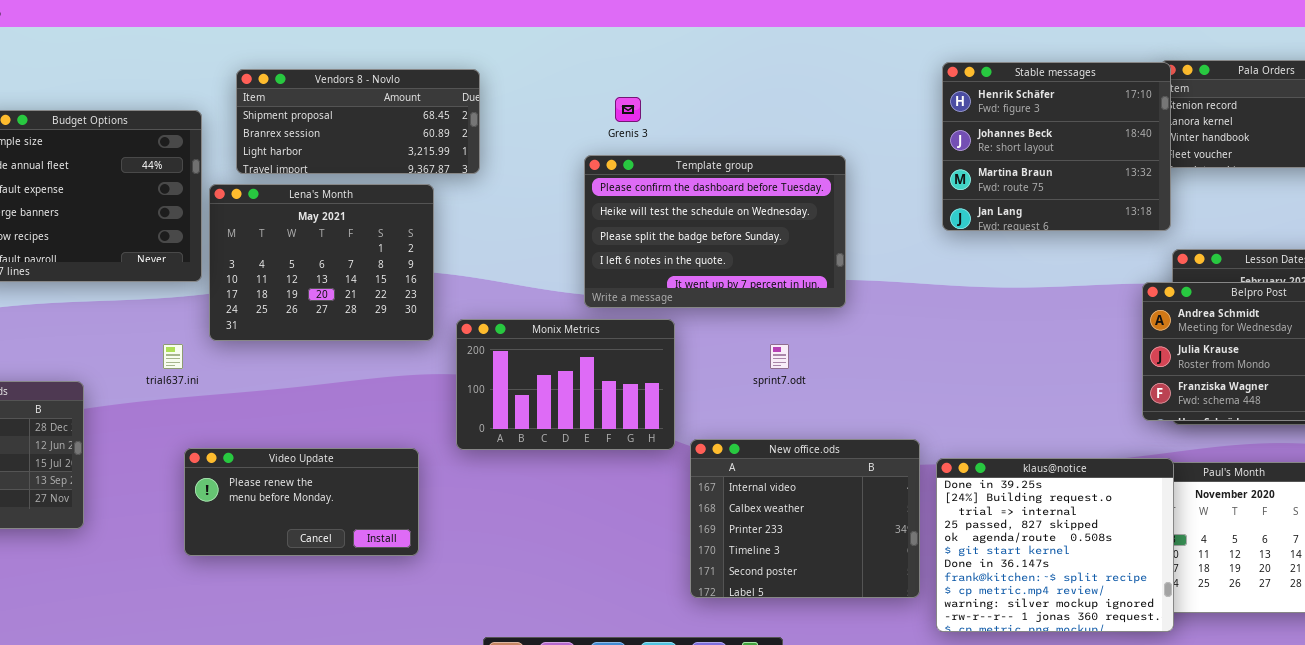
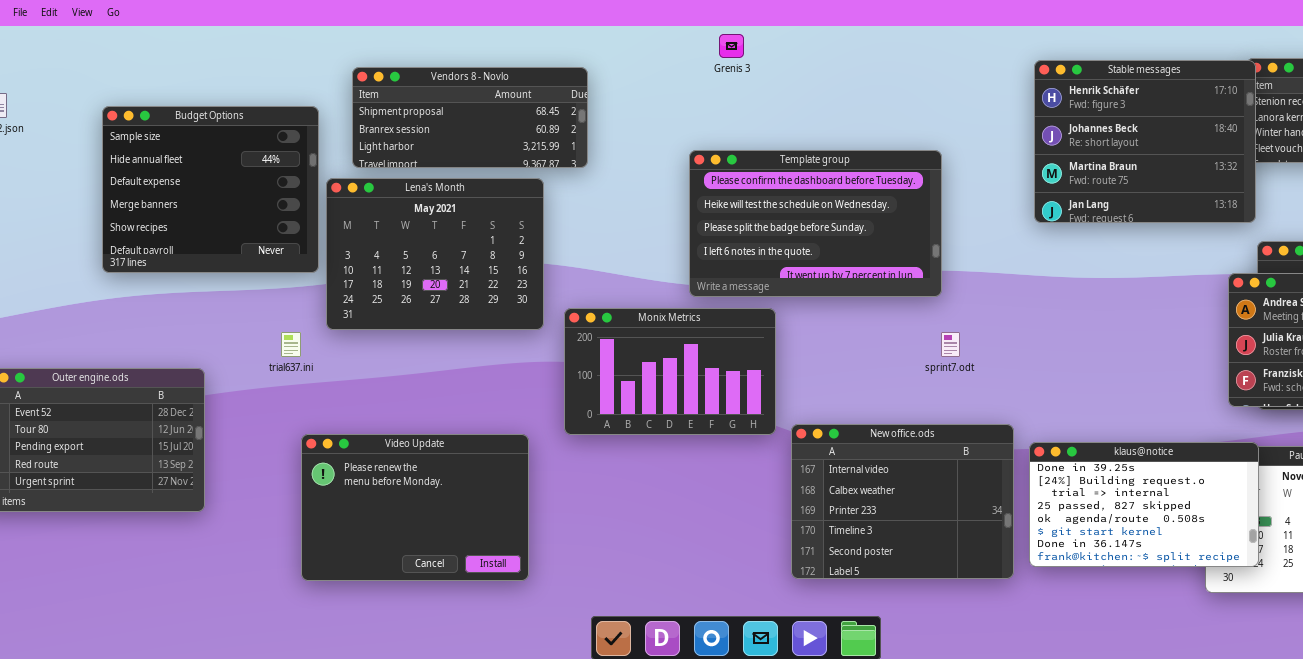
Grenis 3: [615,97,641,122] -> [719,34,744,58], moved
sprint7.odt: [770,344,789,369] -> [941,332,960,357], moved
Video Update: [184,448,419,556] -> [301,434,529,581], resized
klaus@notice: [936,458,1174,632] -> [1029,442,1259,567], resized

